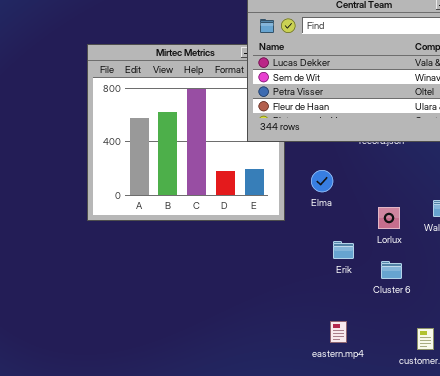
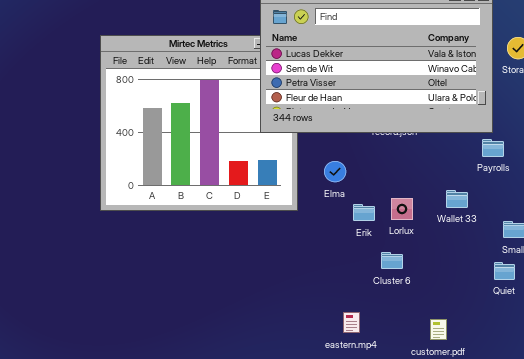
Erik: [333,241,354,259] -> [353,204,375,221], moved
Cluster 6: [381,261,402,279] -> [381,252,403,269], moved

